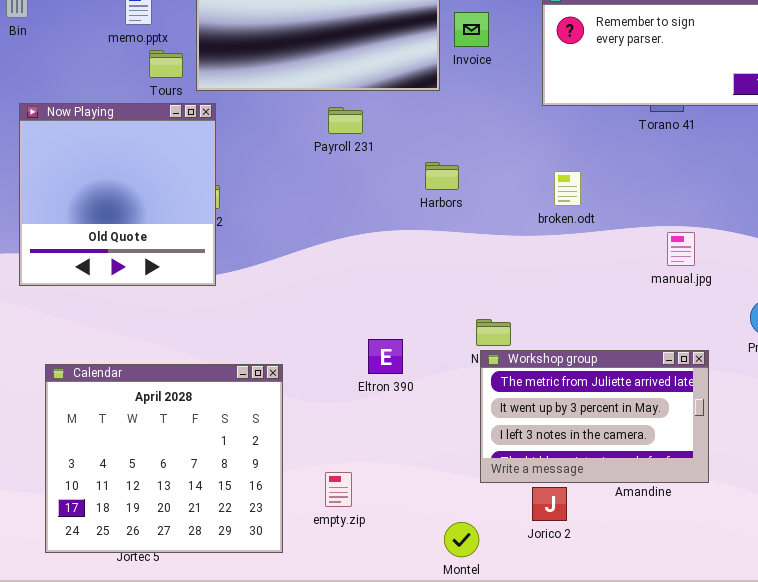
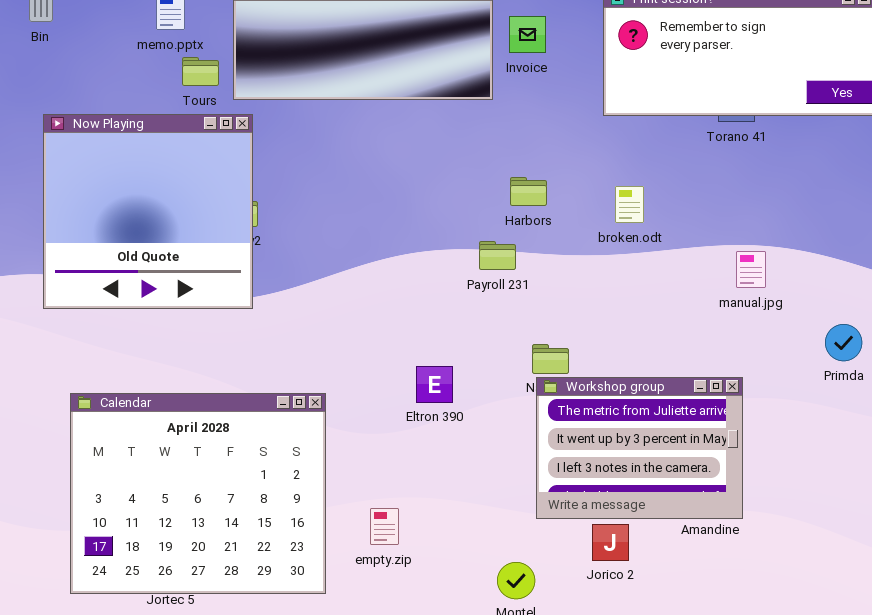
Payroll 231: [328,107,363,134] -> [479,241,516,270], moved
Harbors: [425,162,459,190] -> [510,177,547,206], moved
Workshop group: [480,350,709,483] -> [536,377,743,519], resized

